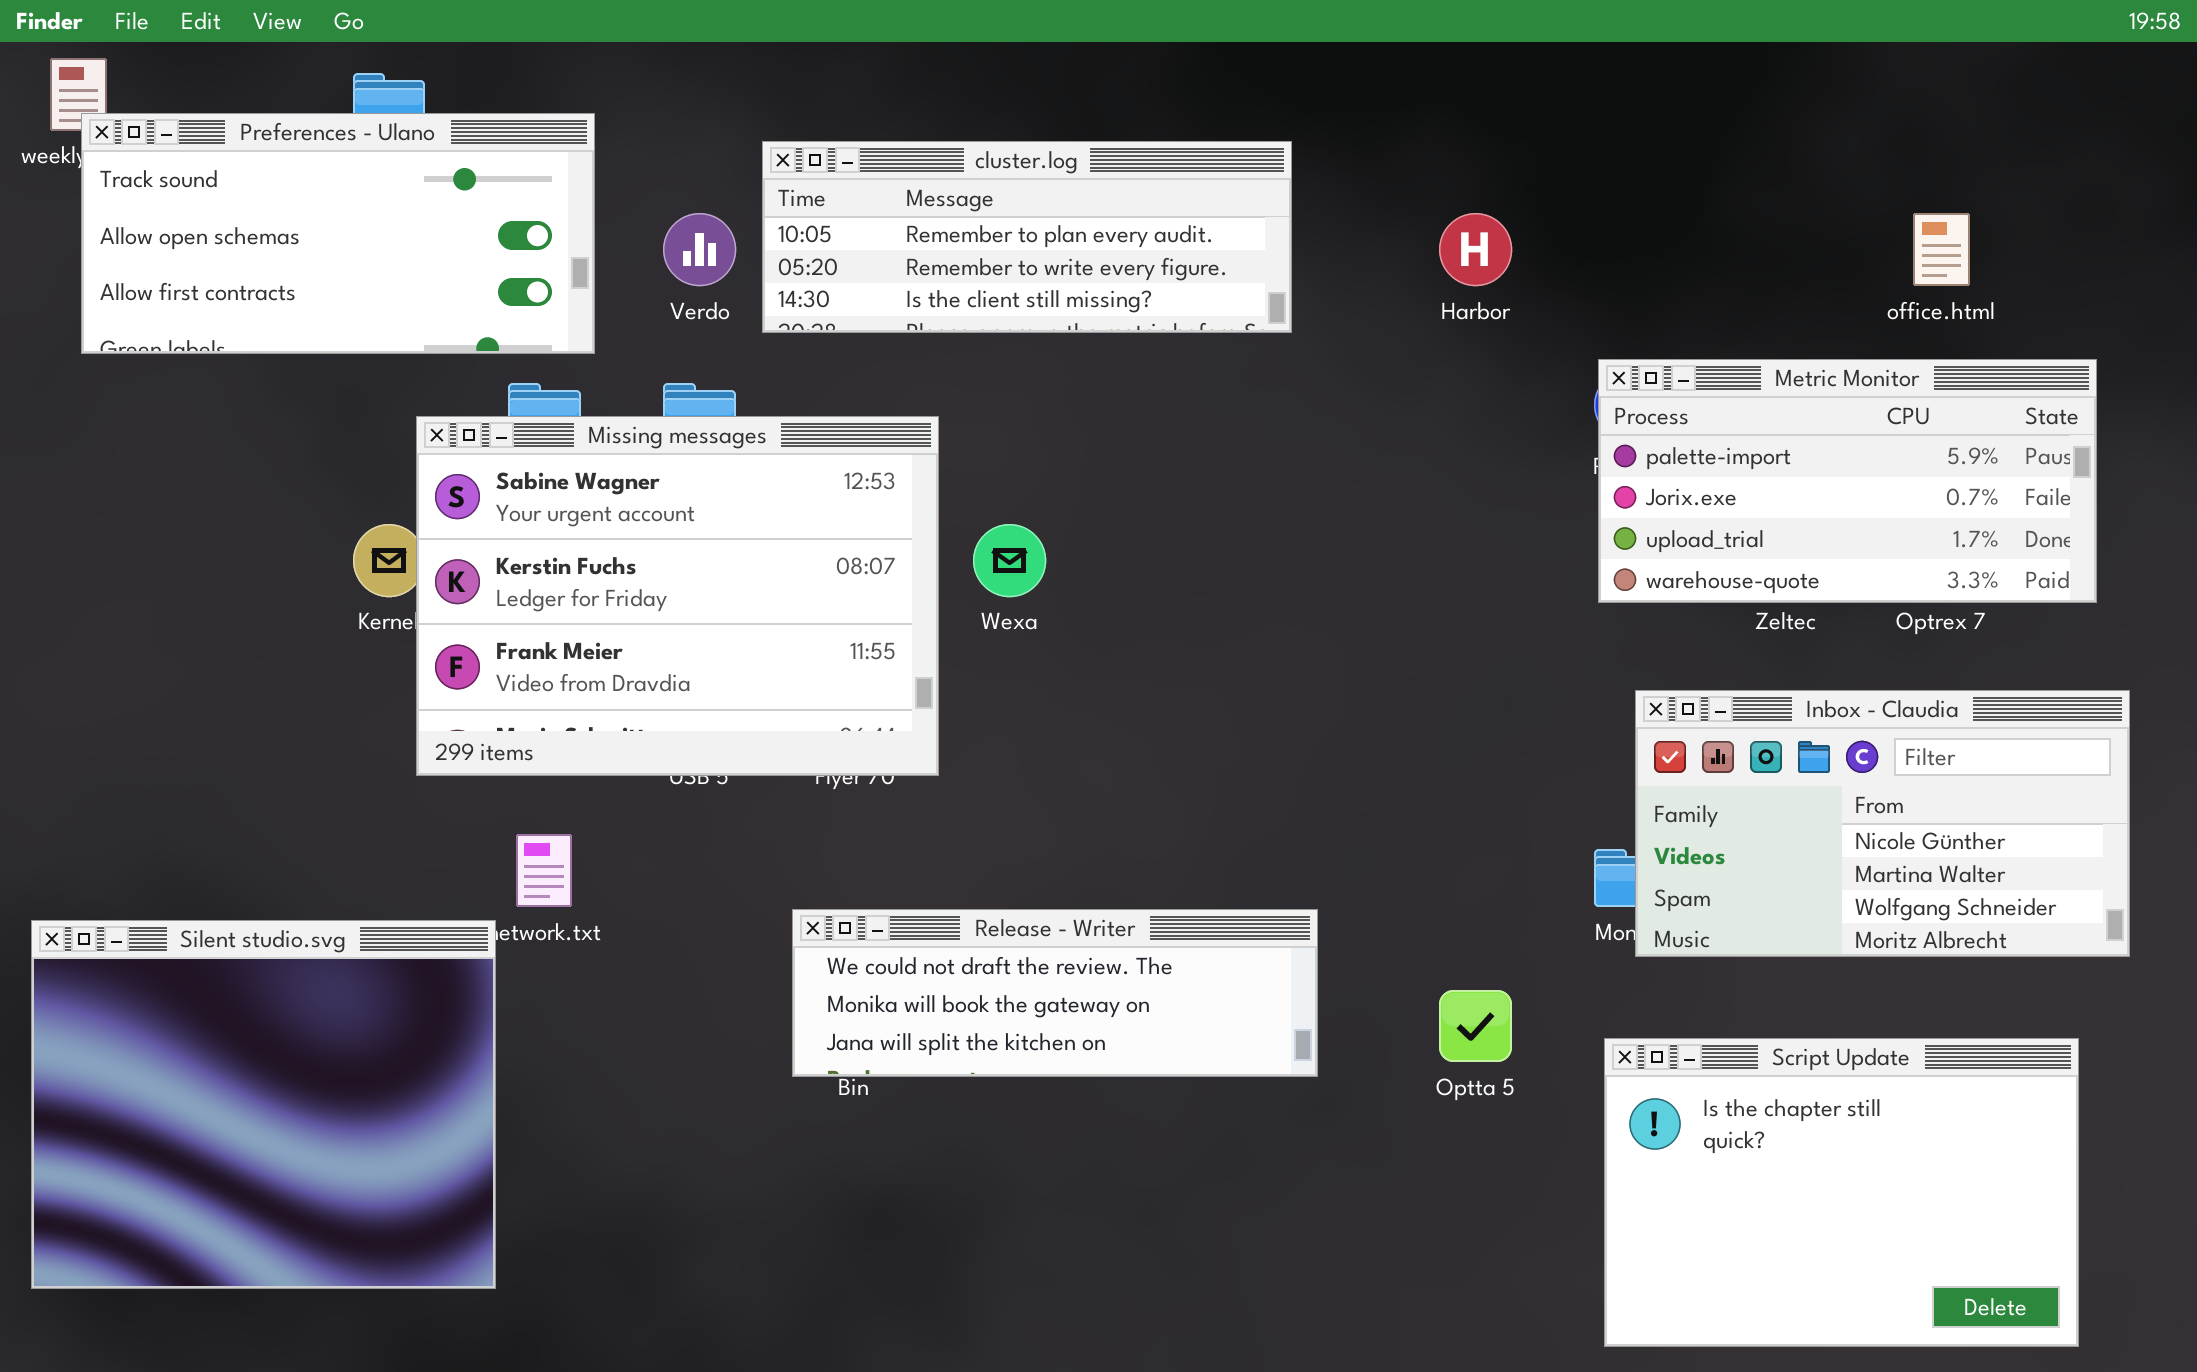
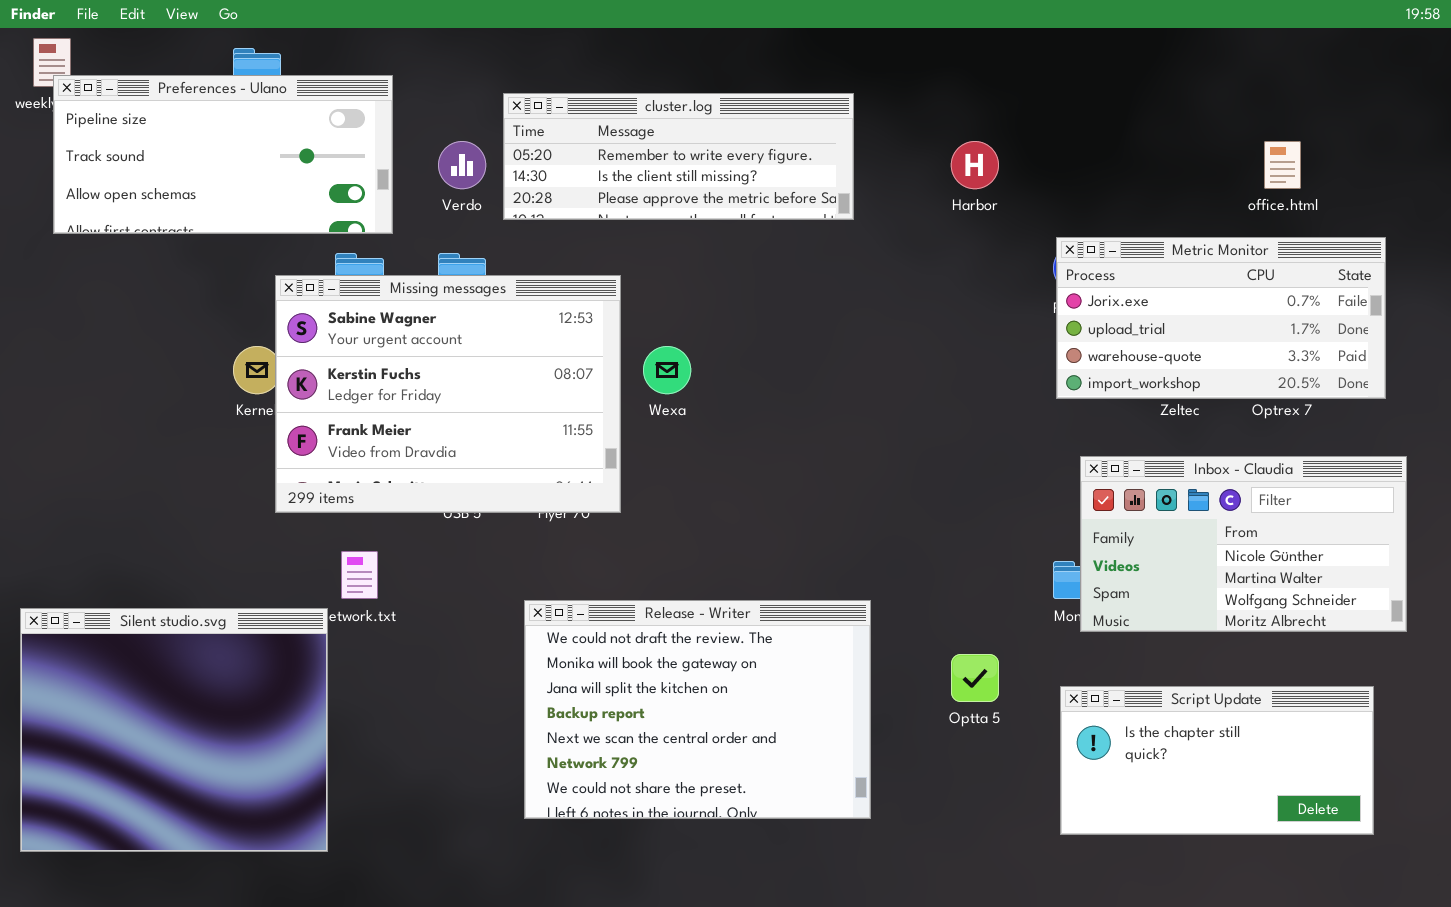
Preferences - Ulano: [81,113,595,354] -> [53,75,393,234], scrolled up 1 row
cluster.log: [762,141,1292,333] -> [503,93,854,220], scrolled down 1 row
Metric Monitor: [1598,359,2097,603] -> [1056,237,1386,399], scrolled down 1 row
Release - Writer: [792,909,1318,1077] -> [524,600,871,819], resized
Script Update: [1604,1038,2079,1347] -> [1060,686,1374,835], resized

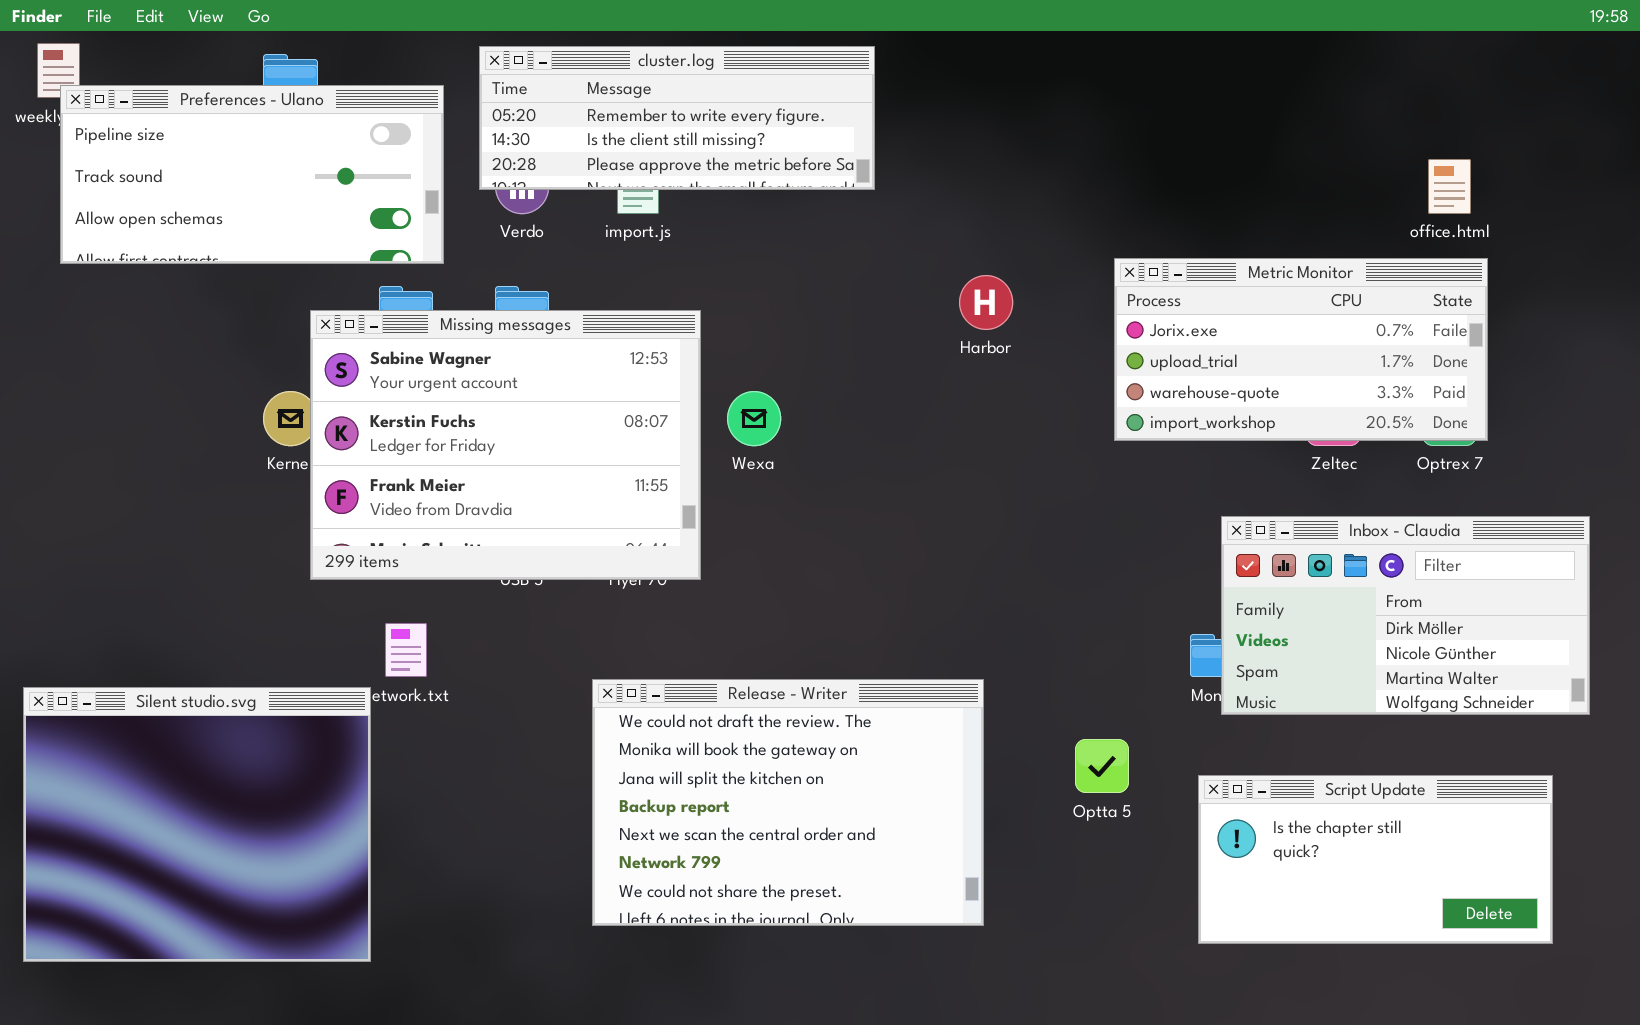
cluster.log: [503,93,854,220] -> [479,46,875,190], moved
Harbor: [951,141,999,189] -> [959,275,1013,330], moved
Metric Monitor: [1056,237,1386,399] -> [1114,258,1488,441], moved
Inbox - Claudia: [1080,456,1407,632] -> [1221,516,1590,715], scrolled up 1 row

